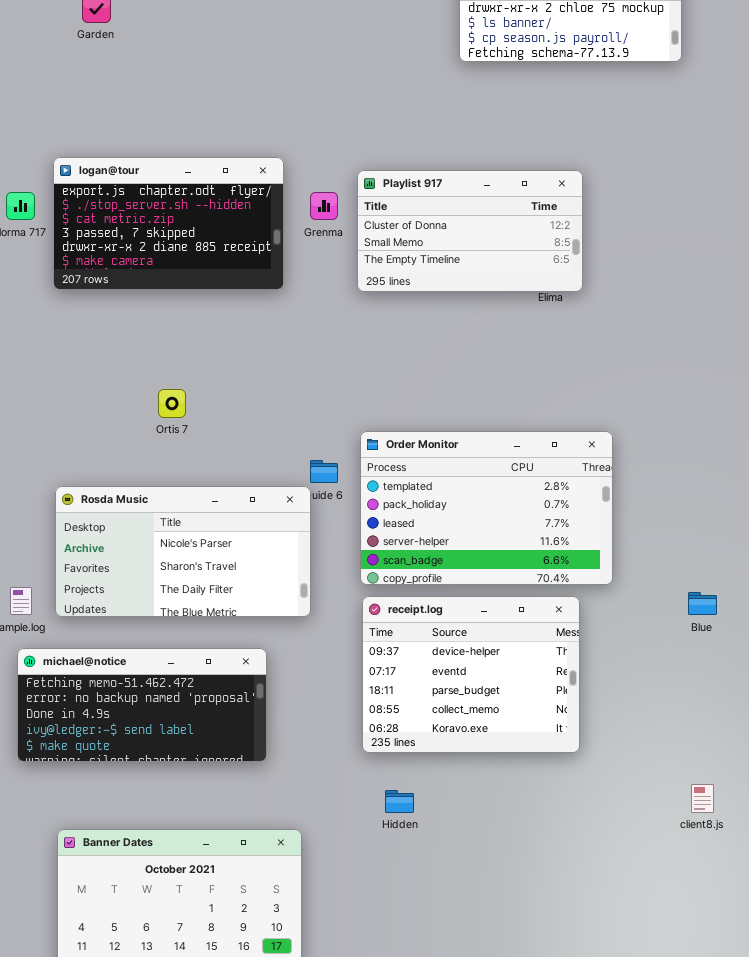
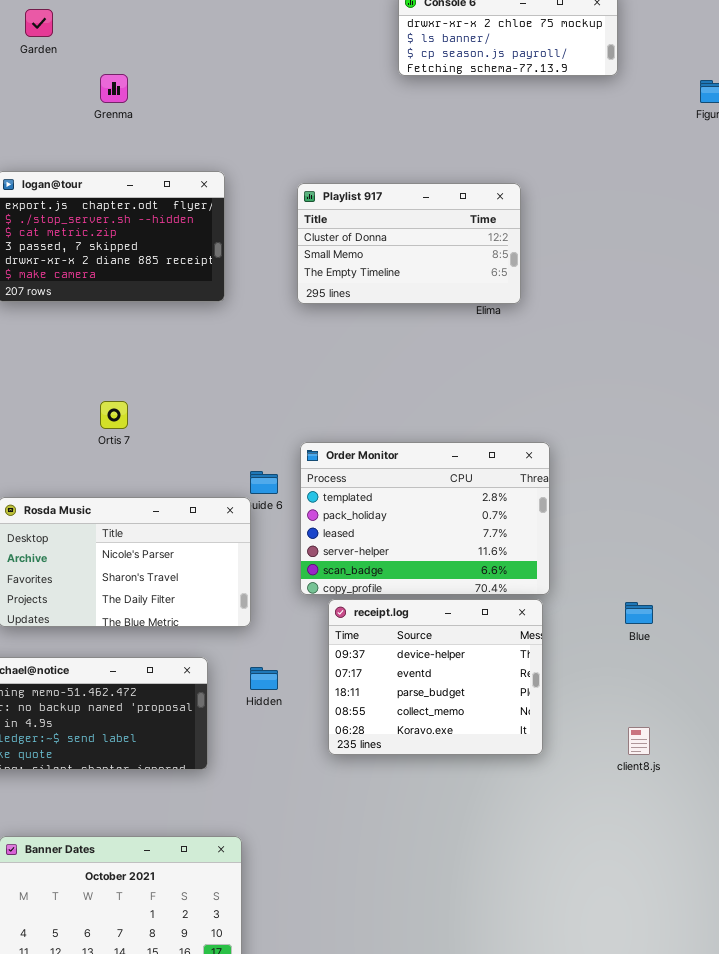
Grenma: [310,192,338,220] -> [100,74,128,103], moved
receipt.log: [362,596,580,753] -> [328,599,543,755], moved
client8.js: [691,784,714,813] -> [628,727,650,755], moved
Hidden: [385,790,414,813] -> [250,667,278,690], moved

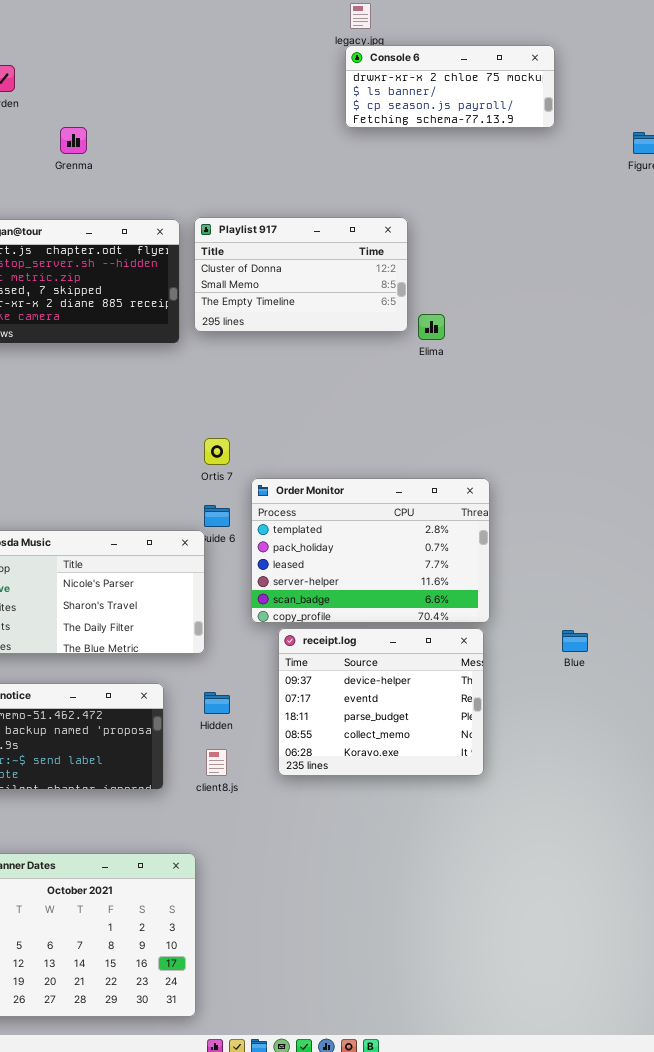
Playlist 917: [297,183,521,304] -> [194,217,408,332], moved
Ortis 7: [100,401,128,429] -> [204,438,230,465], moved
client8.js: [628,727,650,755] -> [206,749,227,776], moved

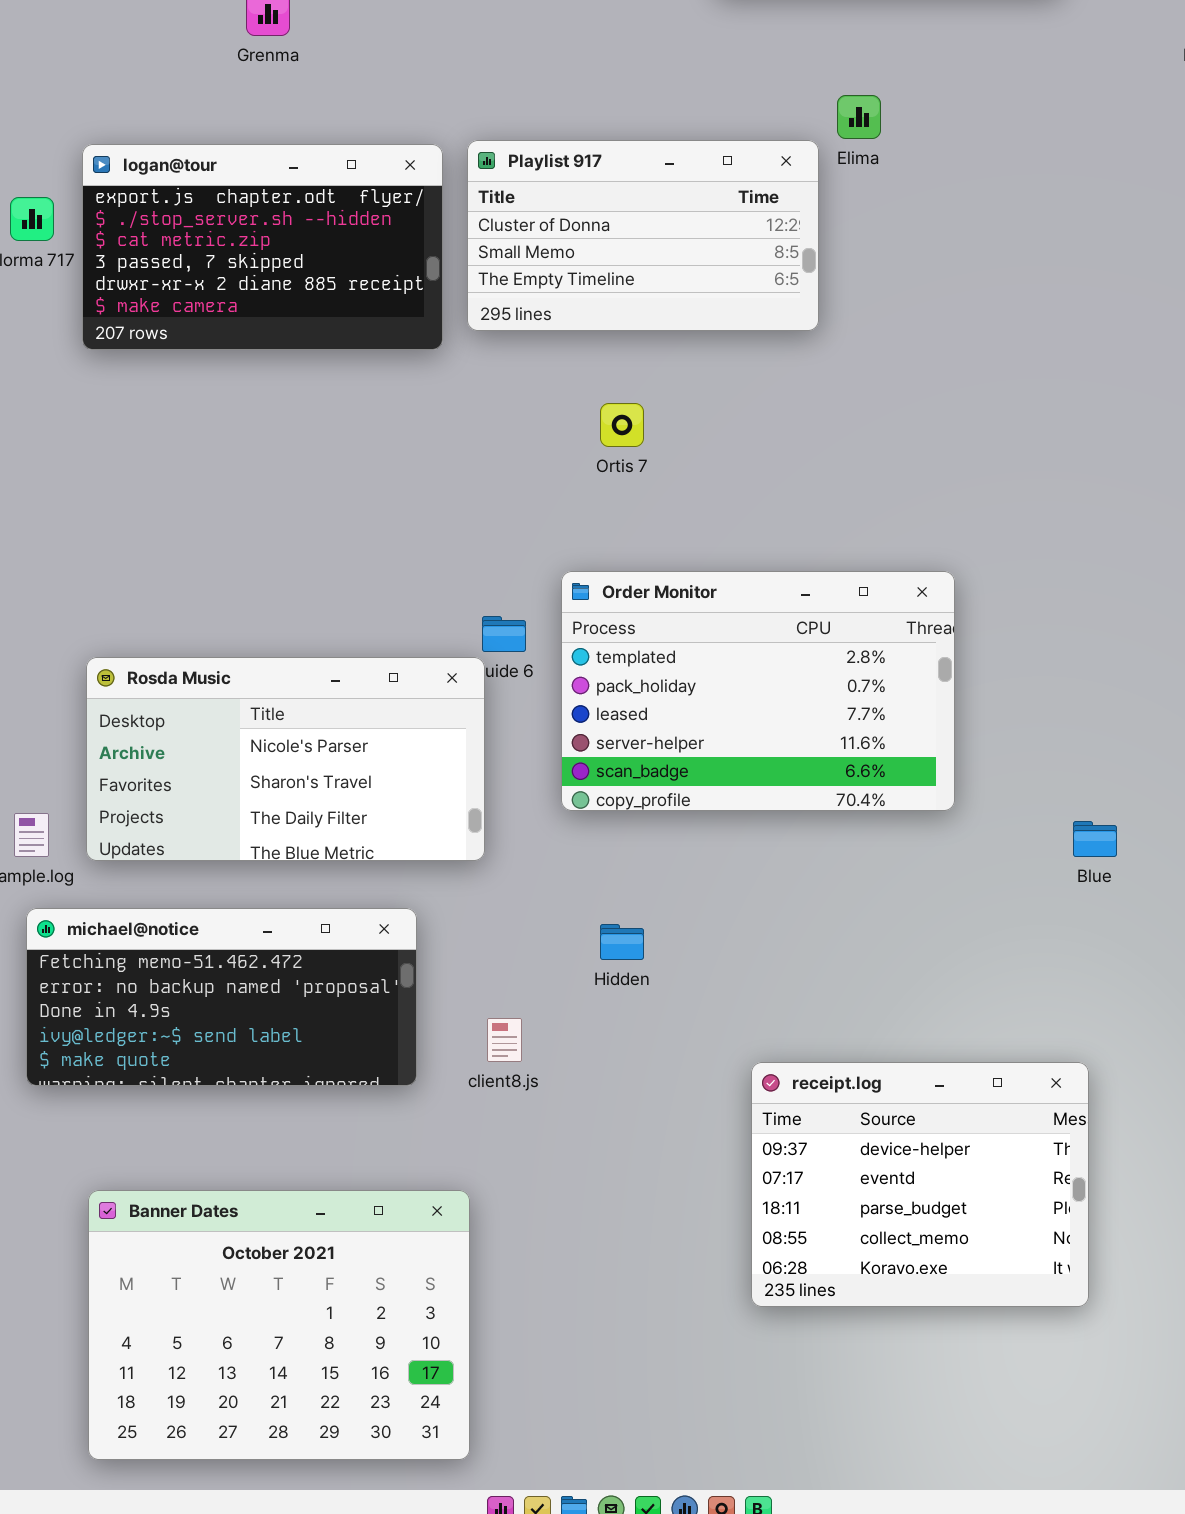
Elima: [418,314,445,340] -> [837,95,881,139], moved
Ortis 7: [204,438,230,465] -> [600,403,644,447], moved
receipt.log: [278,628,484,776] -> [751,1062,1089,1307], moved
Hidden: [204,692,230,714] -> [600,924,644,960], moved

